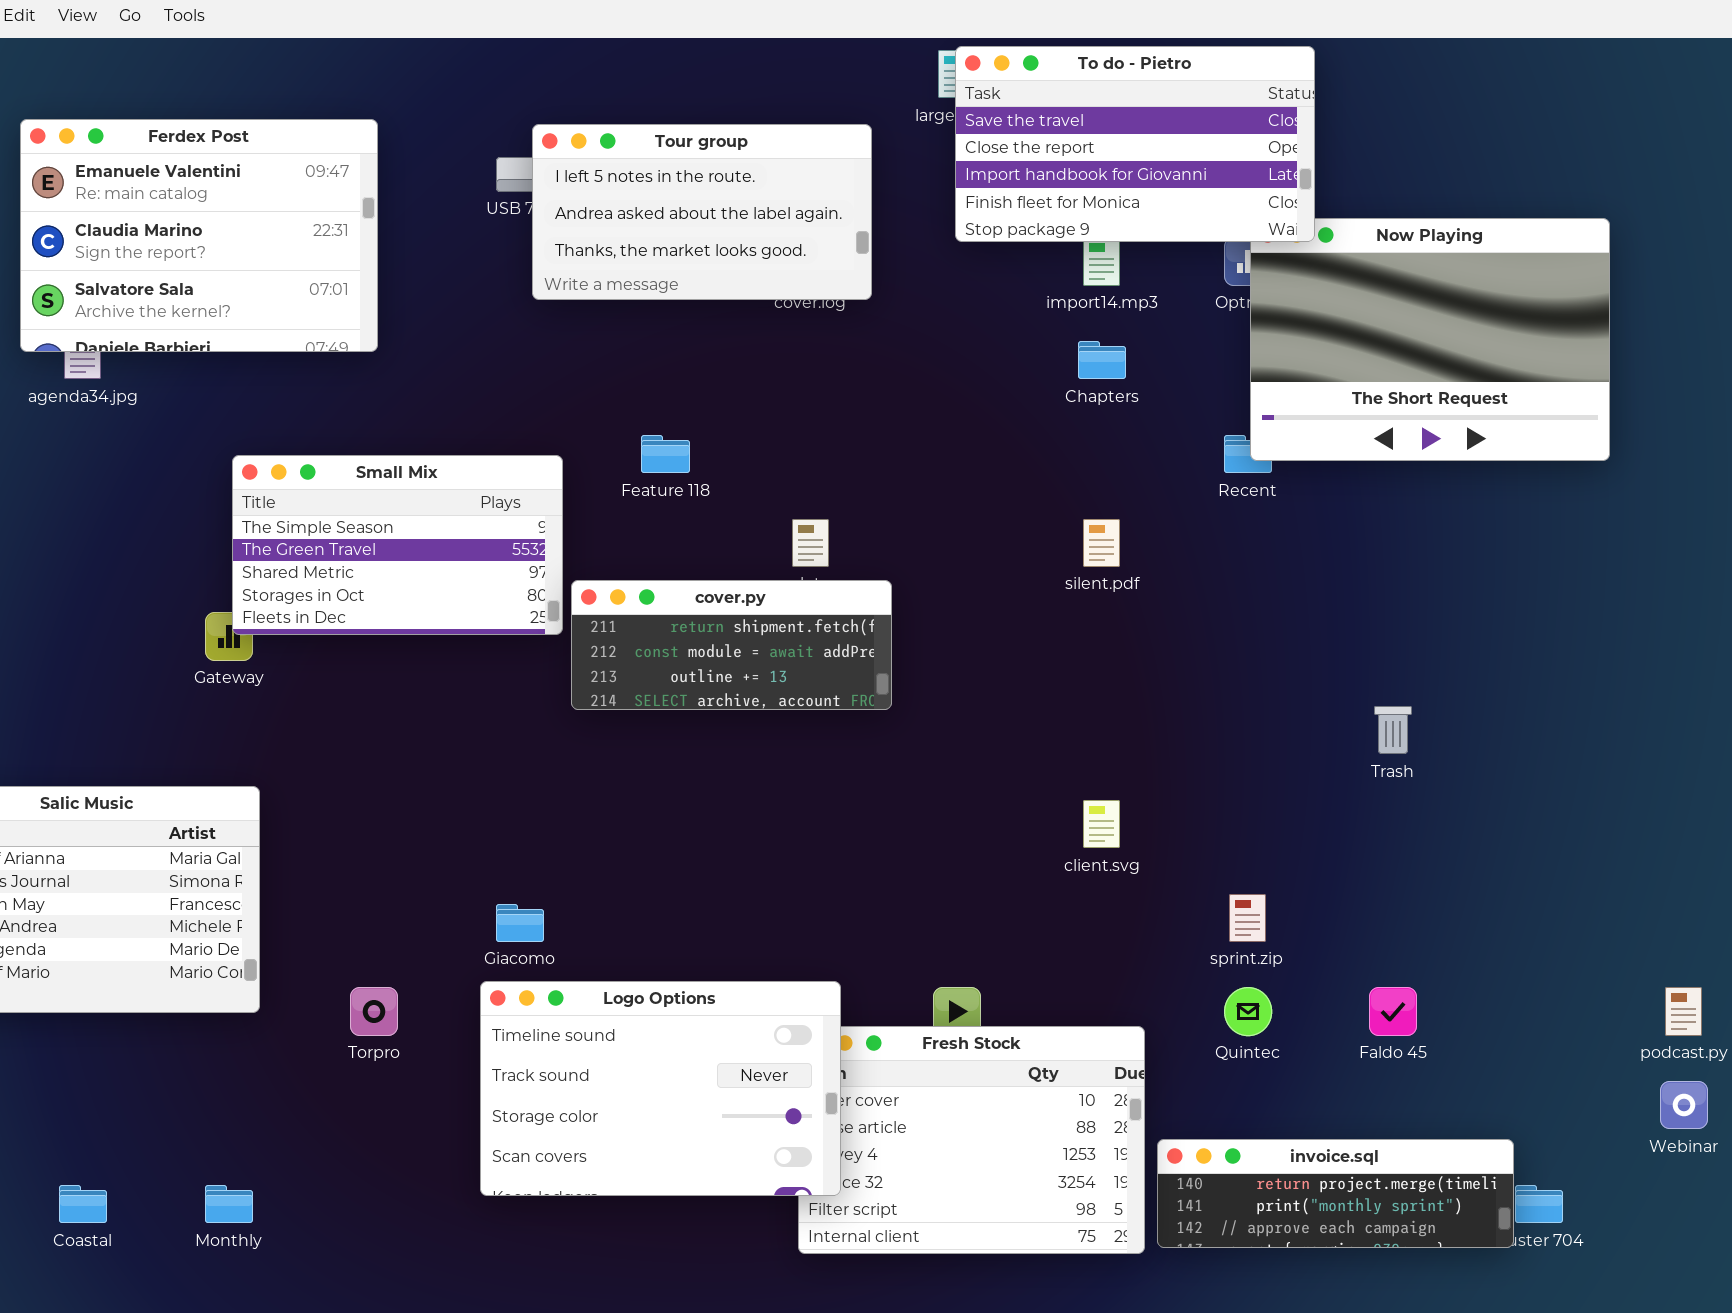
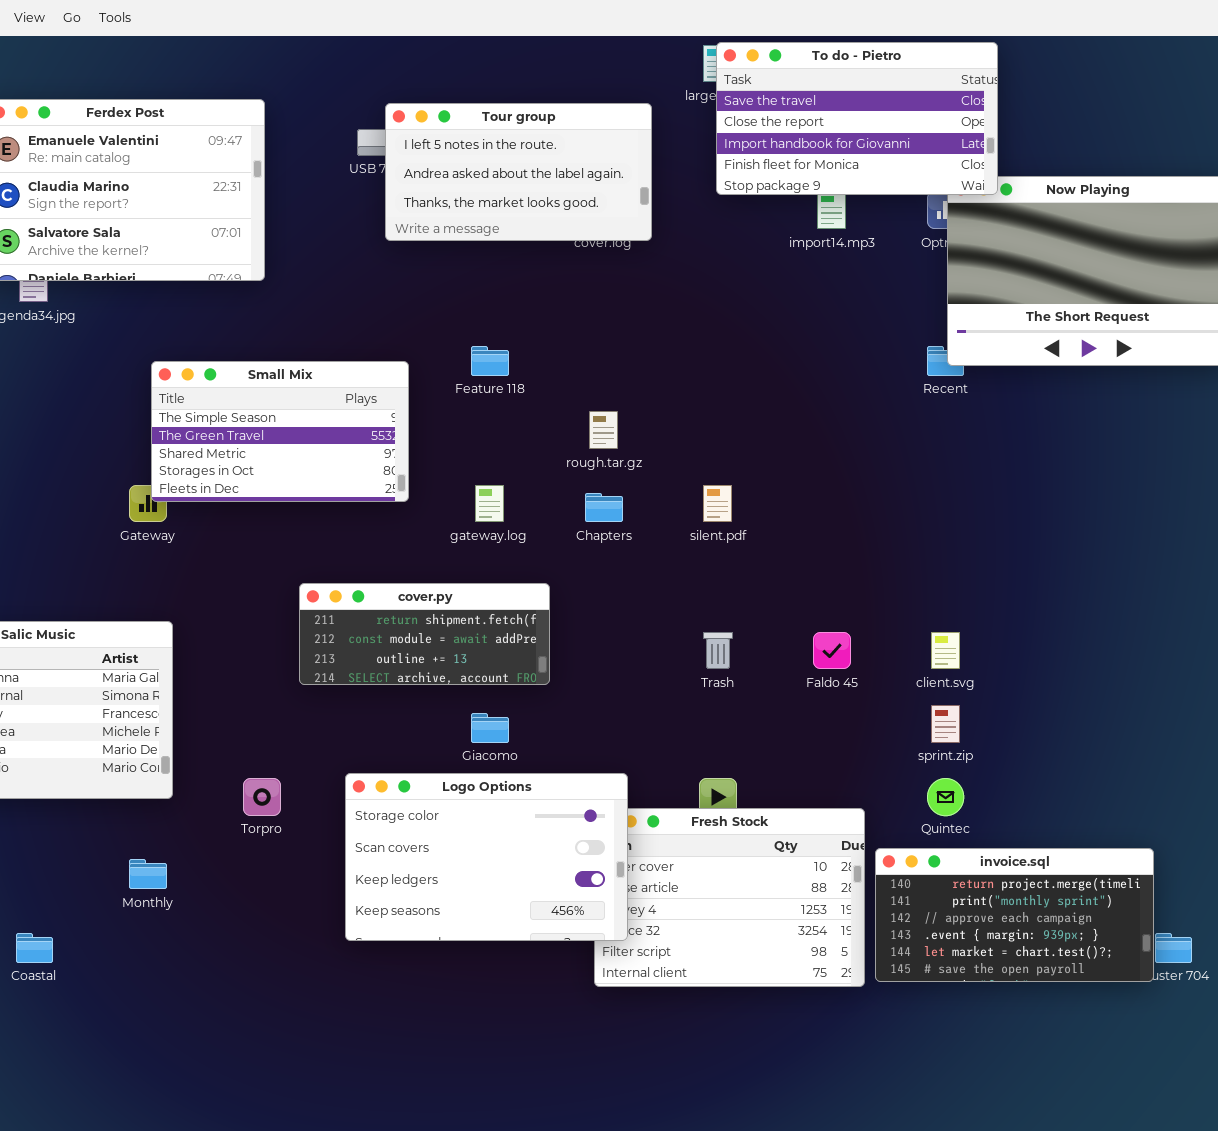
Chapters: [1078,341,1126,379] -> [585,493,623,522], moved
silent.pdf: [1083,519,1120,567] -> [703,485,732,522], moved
cover.py: [571,580,892,710] -> [299,583,550,685], moved
Trash: [1374,706,1412,754] -> [703,632,733,669], moved
client.svg: [1083,800,1120,848] -> [931,632,960,669], moved
Giacomo: [496,904,544,942] -> [471,713,509,743], moved
Logo Options: [480,981,841,1196] -> [345,773,628,941], scrolled down 2 rows
Faldo 45: [1369,987,1417,1036] -> [813,632,851,669], moved
invoice.sql: [1157,1139,1514,1248] -> [875,848,1154,982], resized
Monthly: [205,1185,253,1223] -> [129,859,167,889], moved

